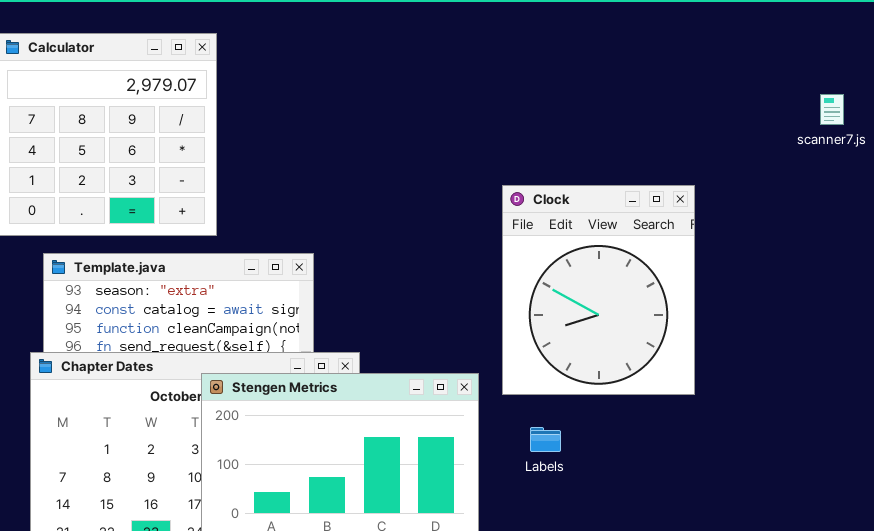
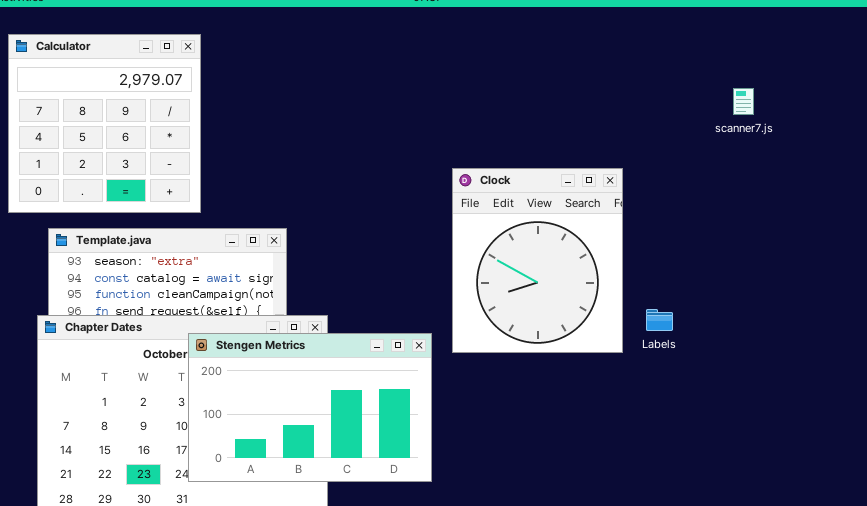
Labels: [530,427,561,452] -> [646,309,673,331], moved

